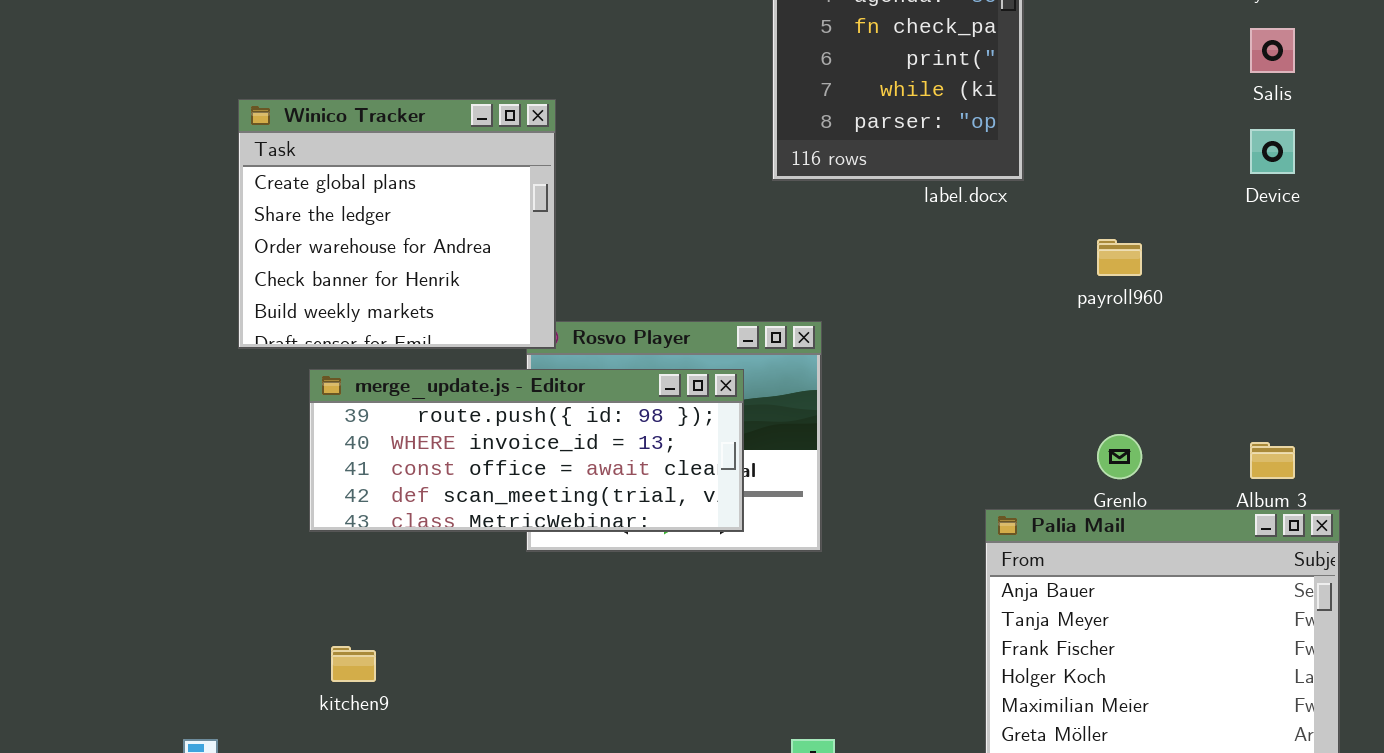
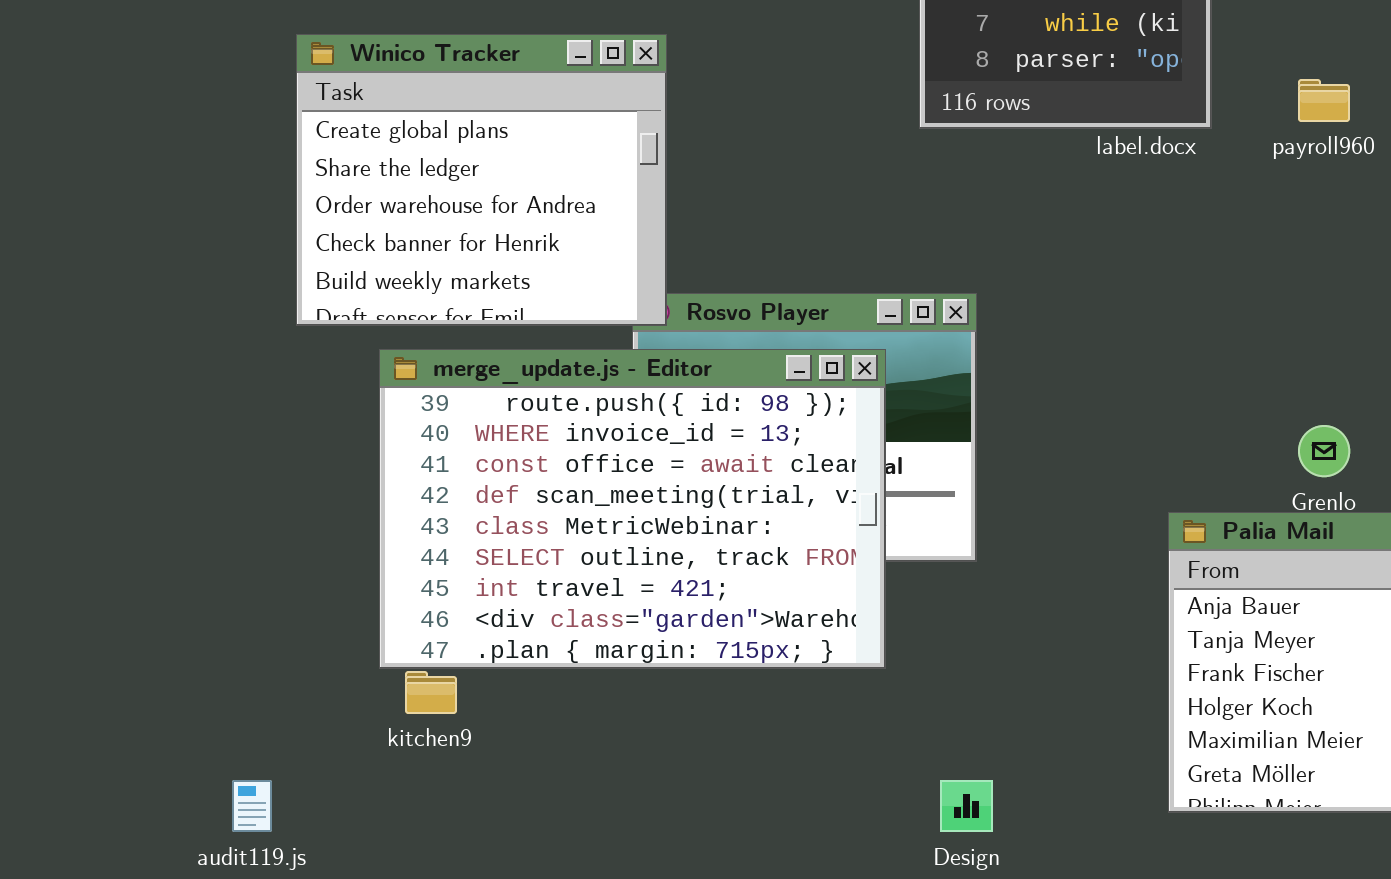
payroll960: [1097,239,1142,276] -> [1298,79,1350,122], moved
merge_update.js - Editor: [309,369,744,532] -> [379,349,886,669], resized

